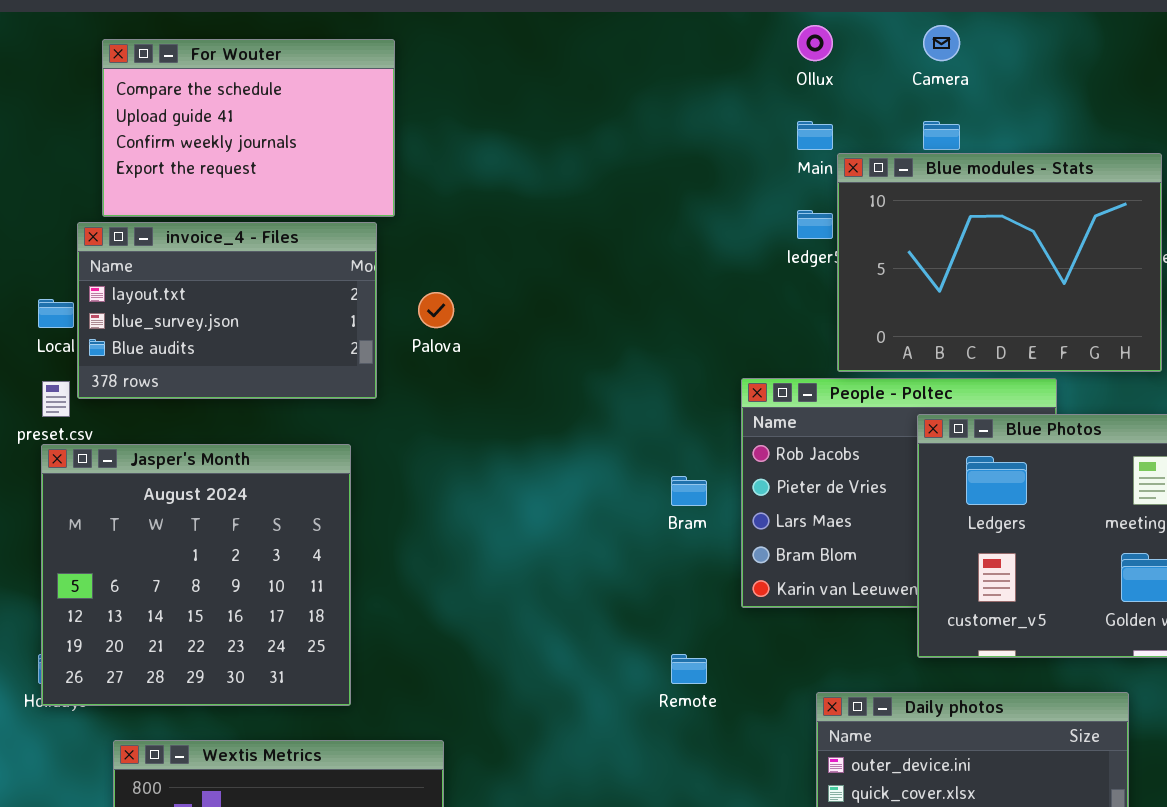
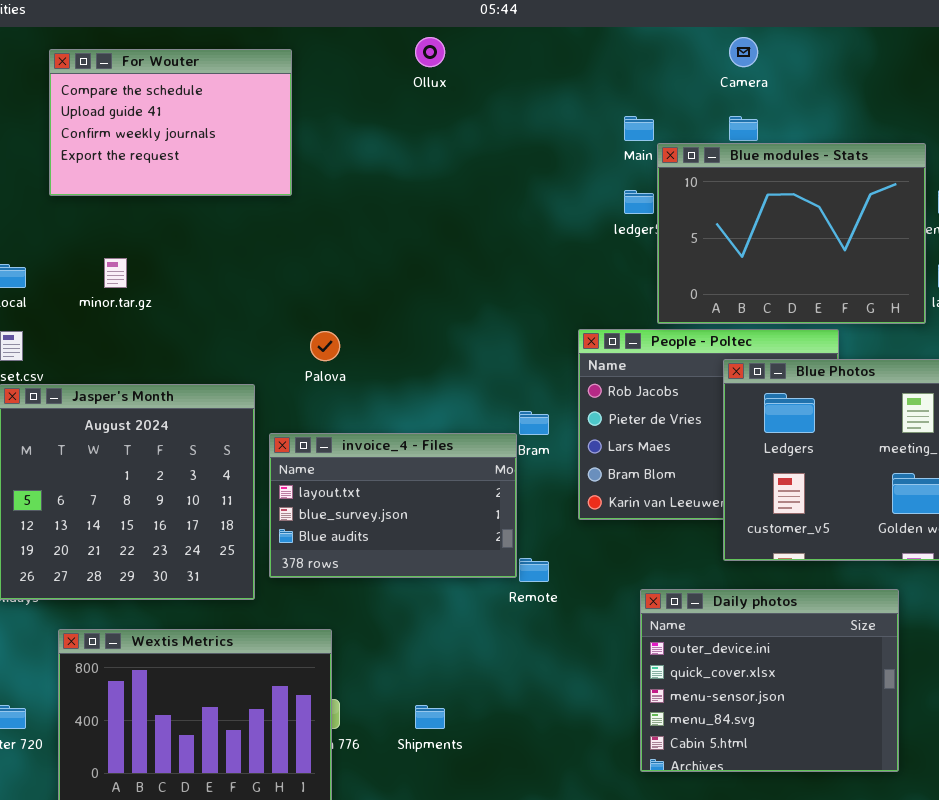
Ollux: [797,25,833,61] -> [415,37,445,67], moved
invoice_4 - Files: [77,222,377,399] -> [269,433,517,578], moved
Palova: [418,292,454,328] -> [310,331,340,361], moved

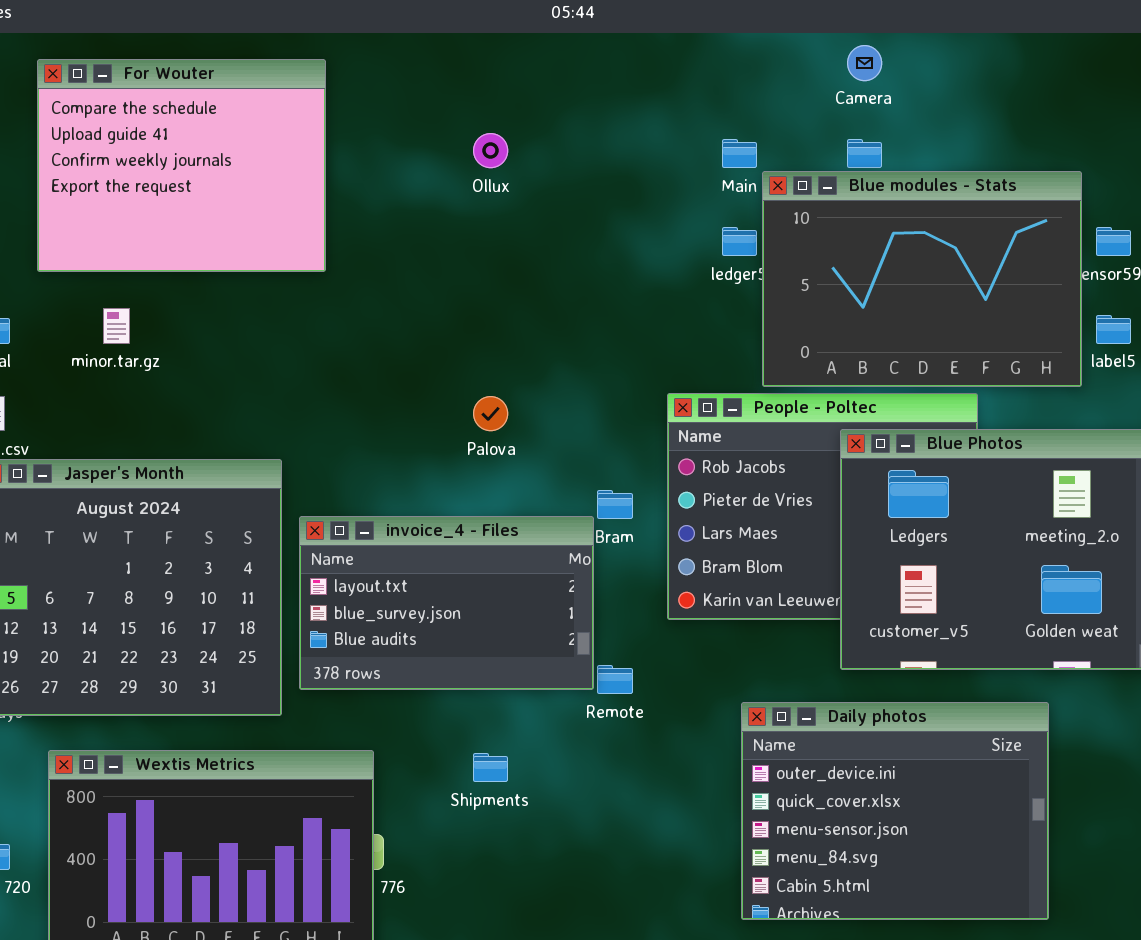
Ollux: [415,37,445,67] -> [473,133,508,168], moved
For Wouter: [49,49,292,196] -> [37,59,326,272], resized
Palova: [310,331,340,361] -> [473,396,508,431], moved
Shipments: [415,705,445,729] -> [473,753,508,782], moved

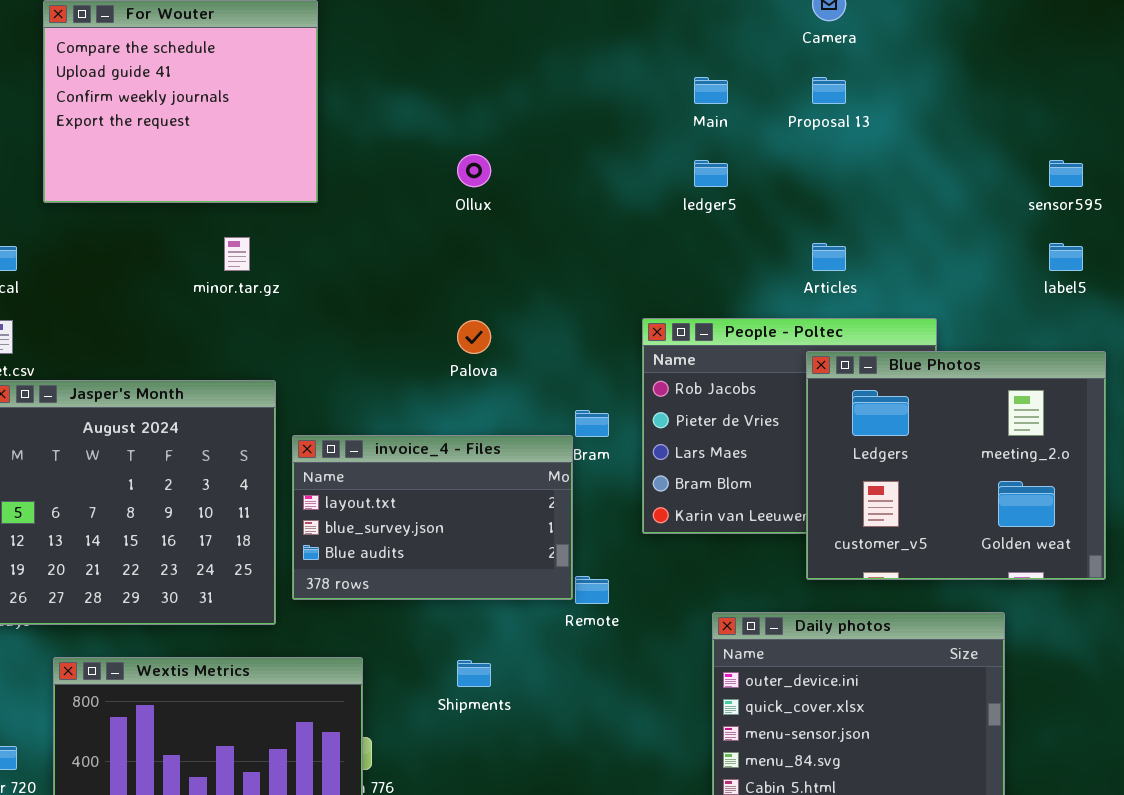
Ollux: [473,133,508,168] -> [457,154,491,187], moved
Blue modules - Stats: [762,171,1082,387] -> none, closed
minor.tar.gz: [103,308,130,344] -> [224,237,250,271], moved

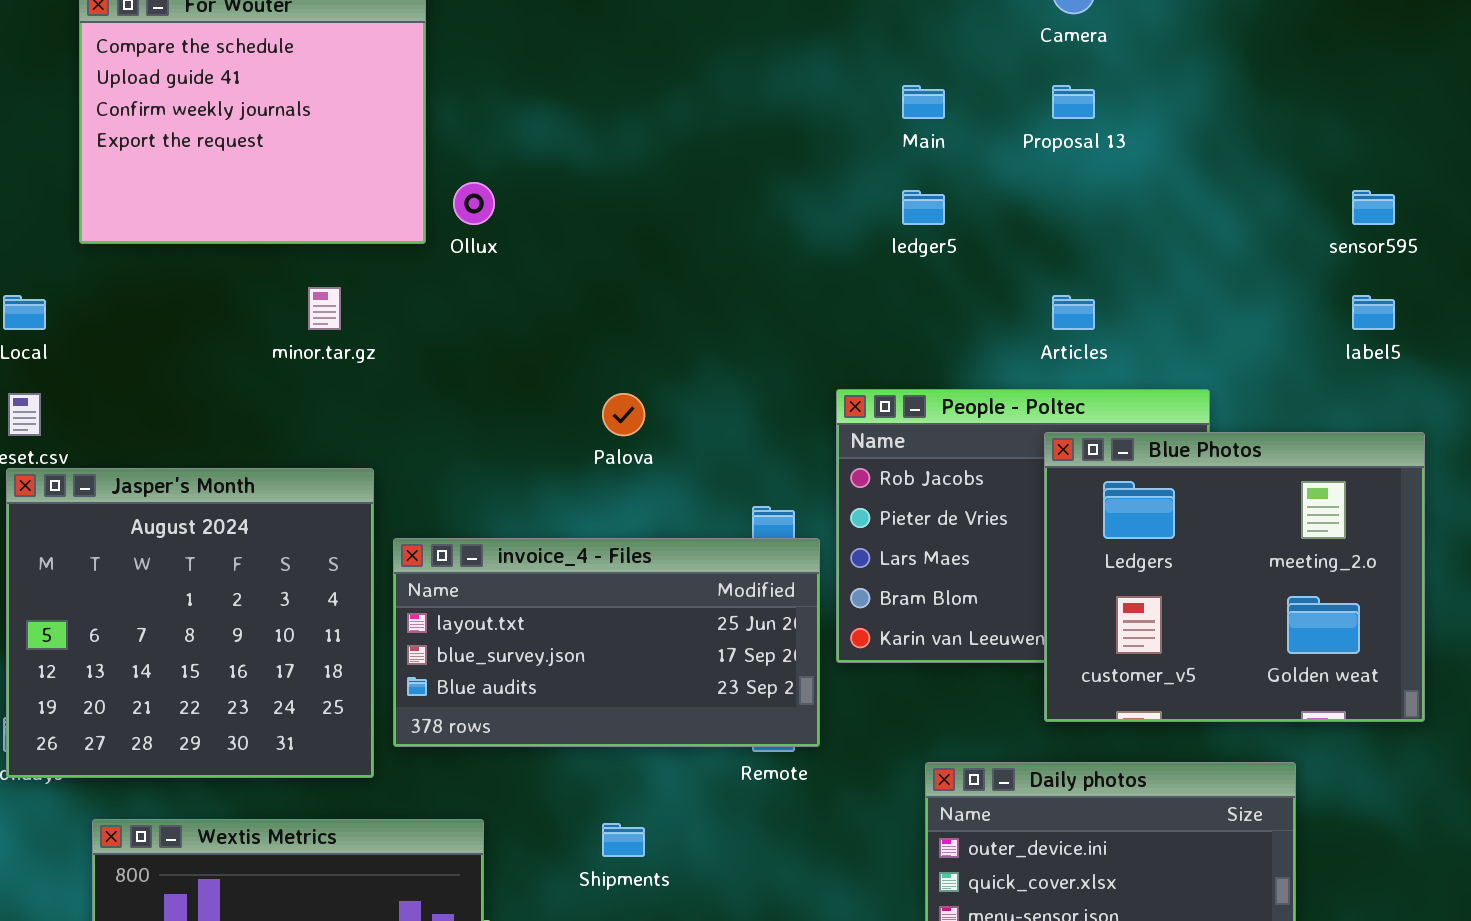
Ollux: [457,154,491,187] -> [453,182,495,225], moved
invoice_4 - Files: [292,435,573,600] -> [393,538,820,747], resized

